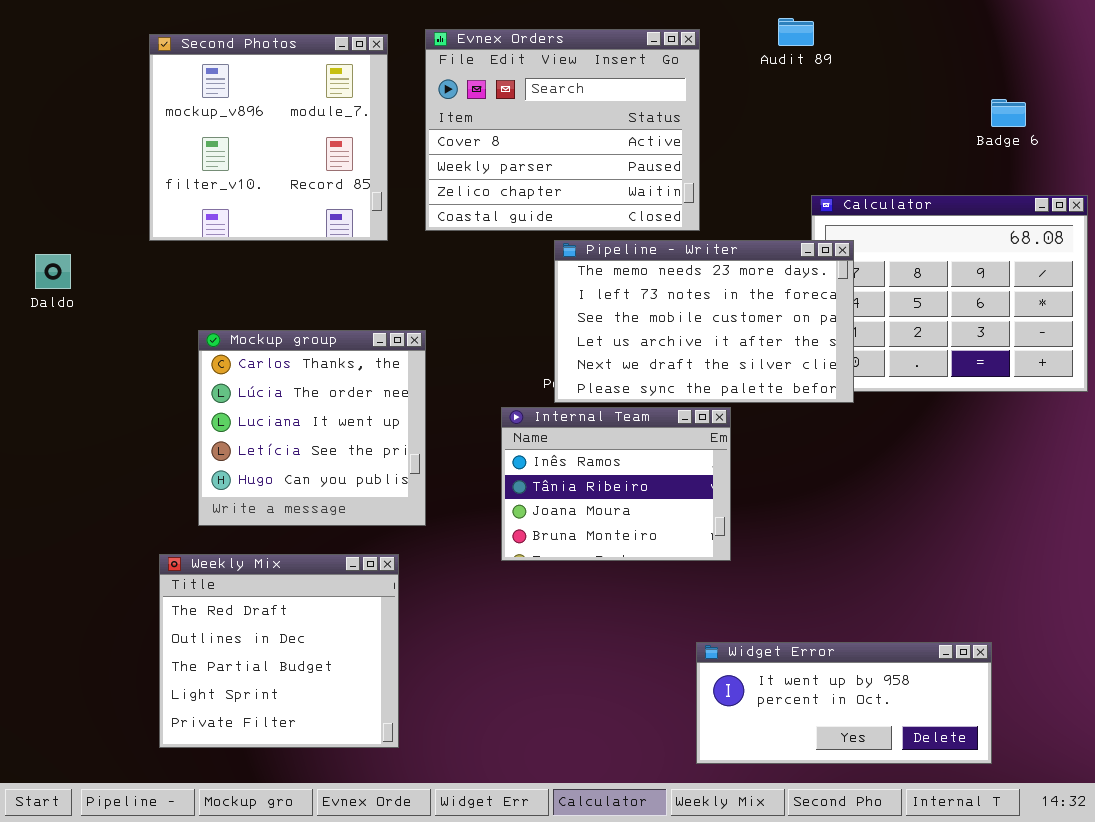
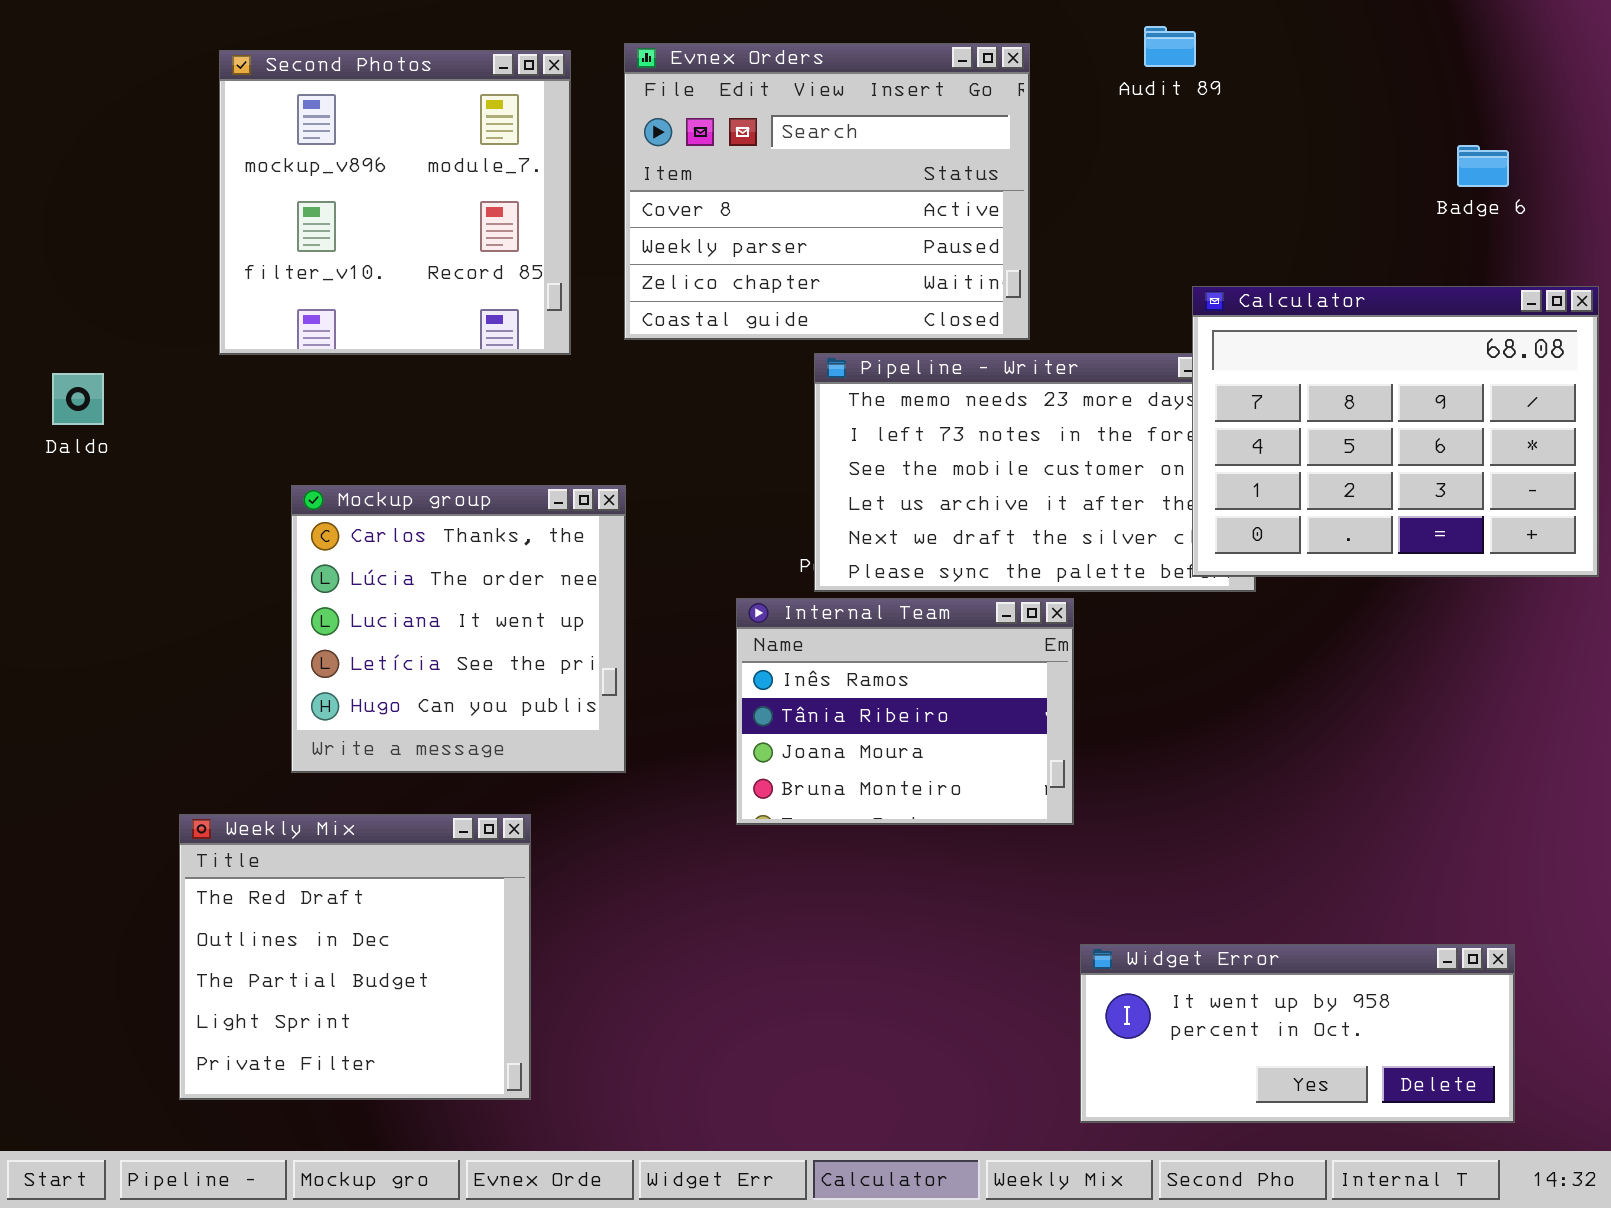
Calculator: [811,195,1088,392] -> [1192,286,1599,577], raised
Weekly Mix: [159,554,399,748] -> [179,814,531,1100], moved
Widget Error: [696,642,992,764] -> [1080,944,1515,1123], moved

